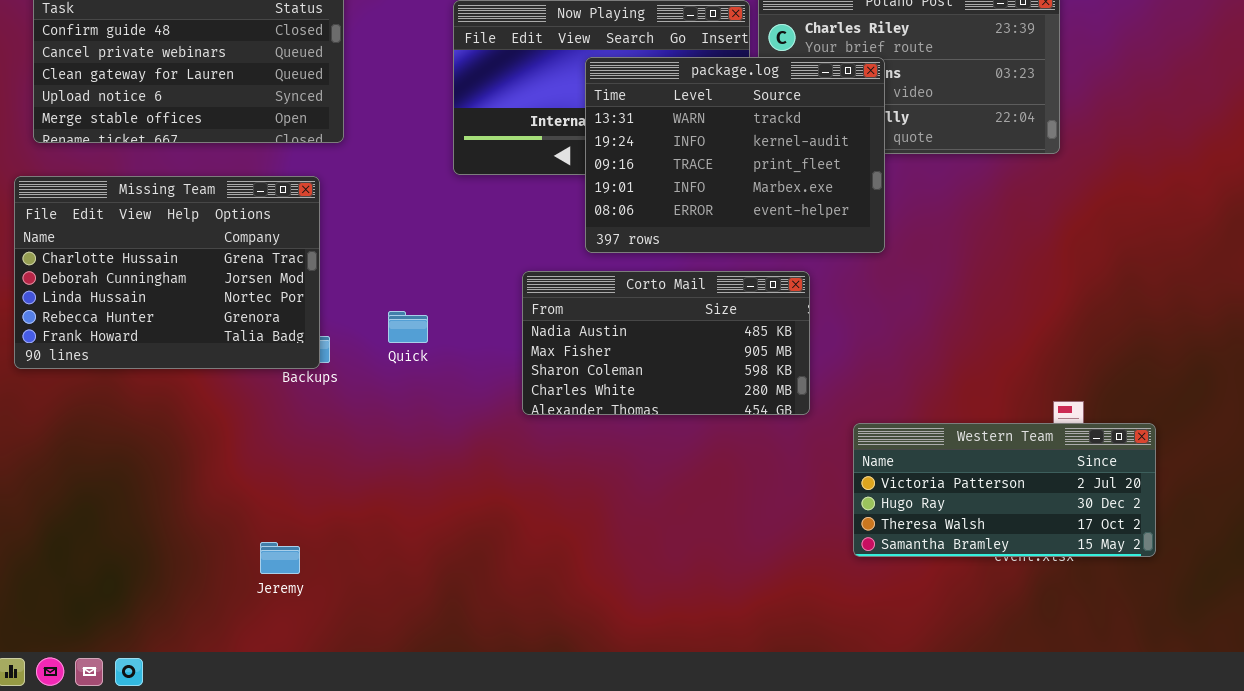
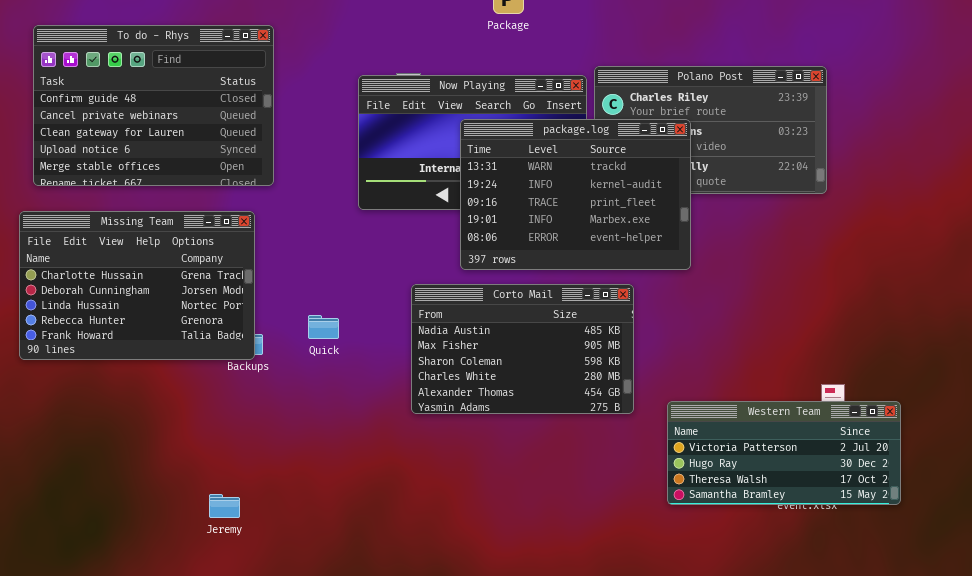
Corto Mail: [522,271,810,415] -> [411,284,634,414], resized

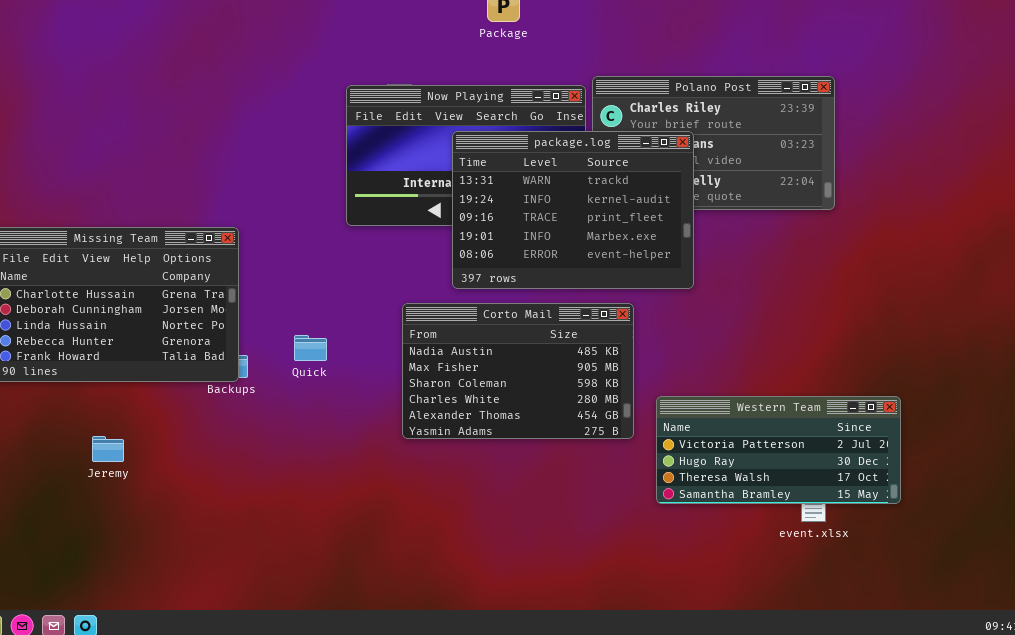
To do - Rhys: [33,25,274,186] -> none, closed
Western Team: [667,401,901,505] -> [656,396,901,504], moved
Jeremy: [209,494,240,518] -> [92,436,124,462], moved

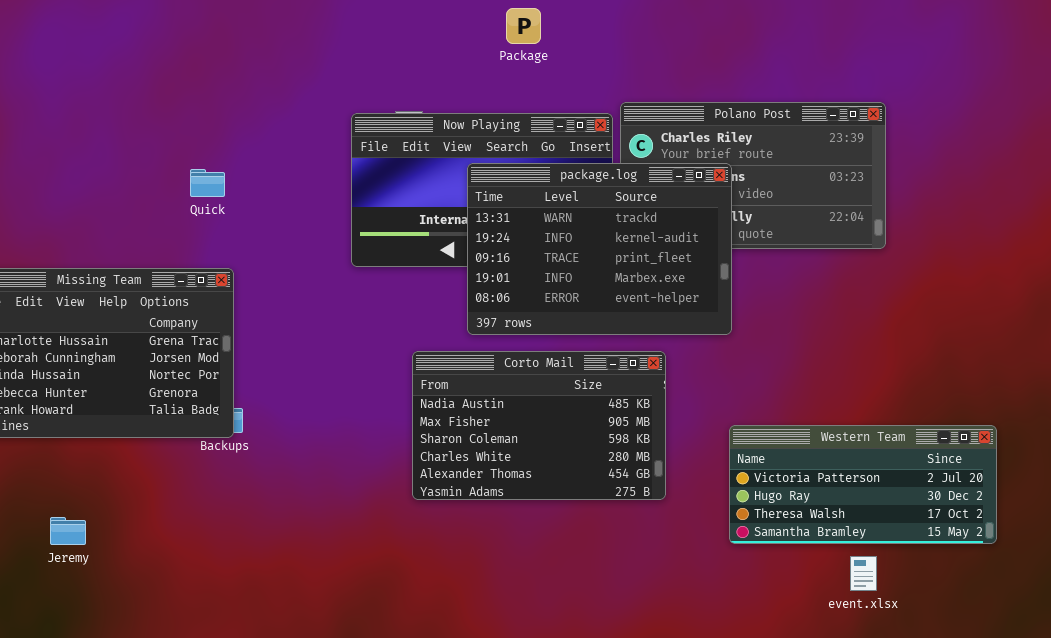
Quick: [294,335,327,361] -> [190,169,225,197], moved
Western Team: [656,396,901,504] -> [729,425,997,544], moved
Jeremy: [92,436,124,462] -> [50,517,86,545], moved

